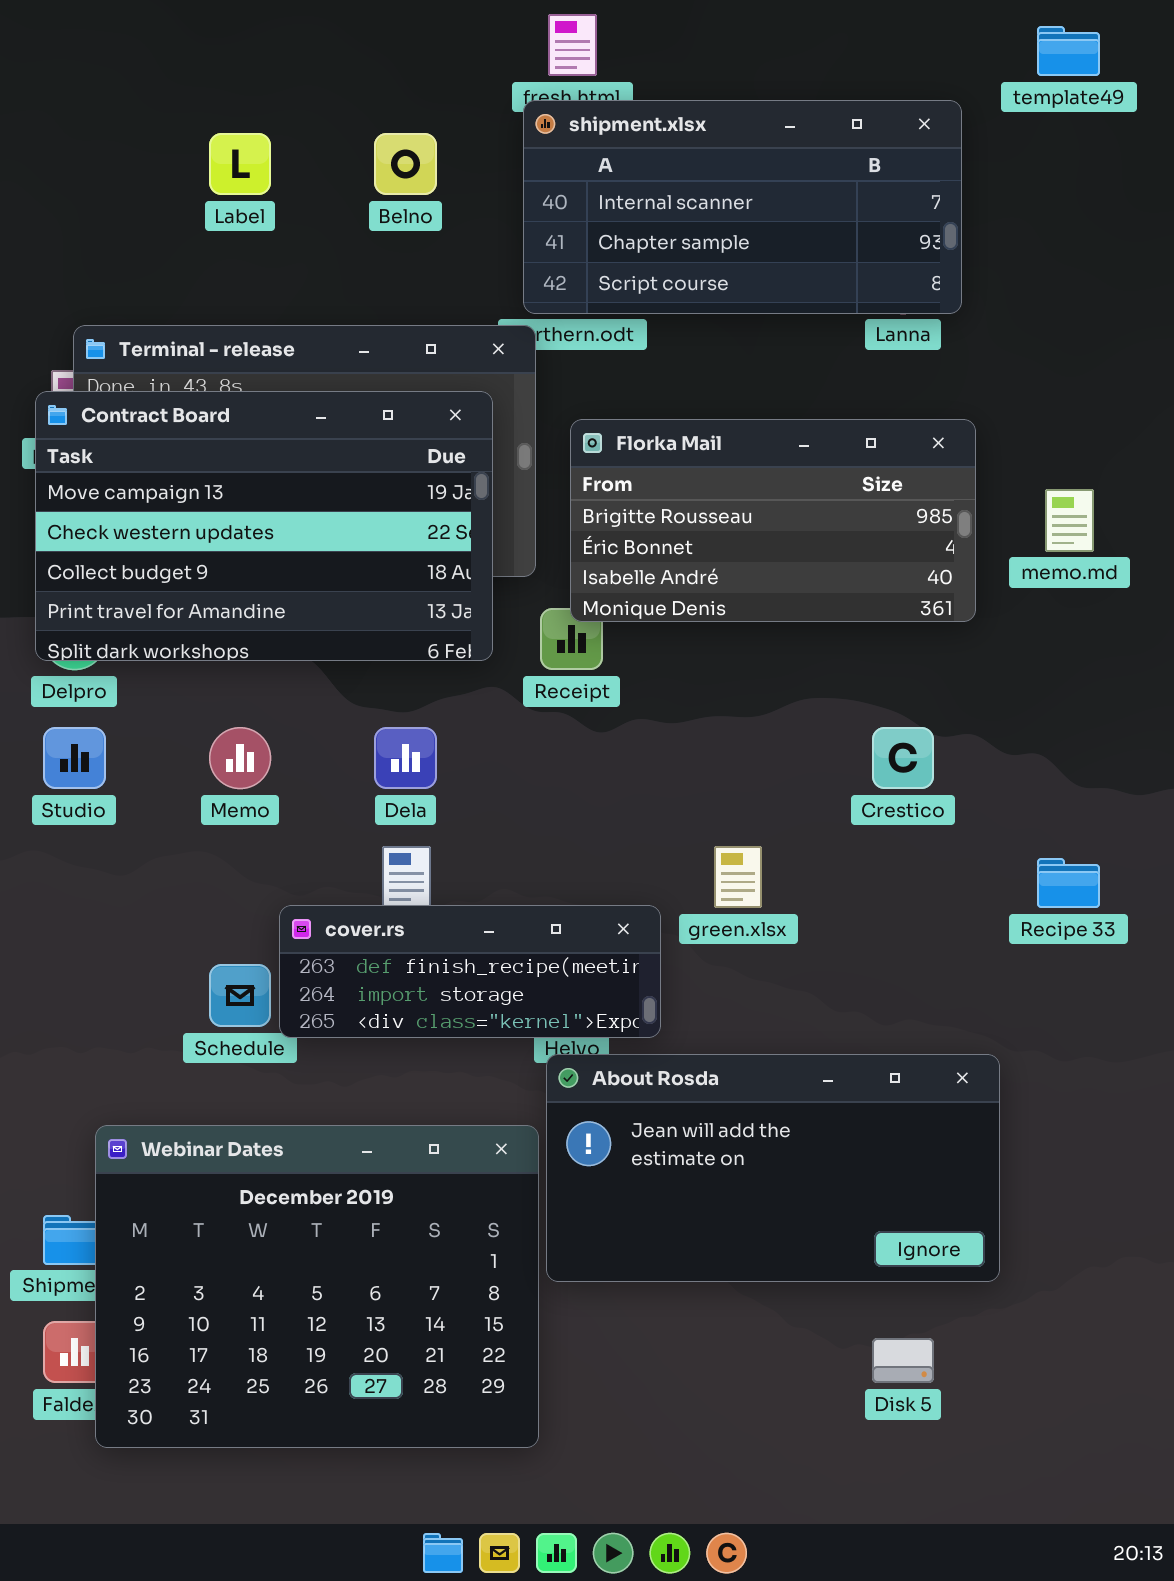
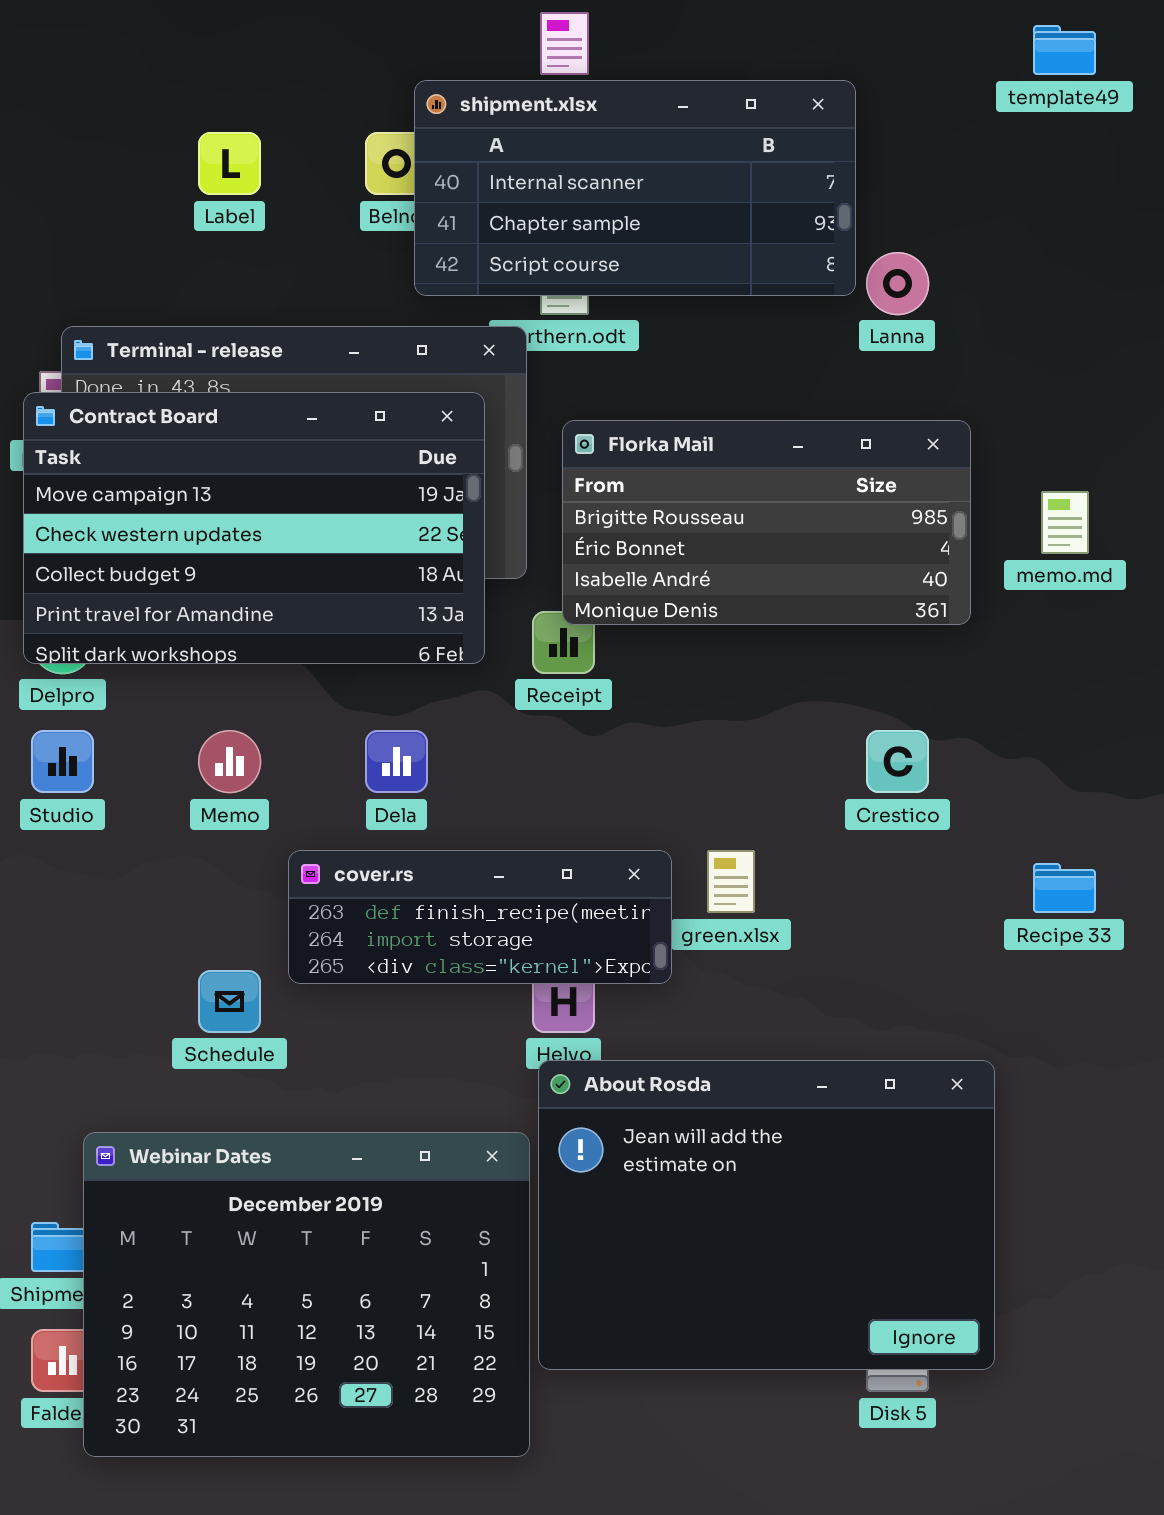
shipment.xlsx: [523,100,962,314] -> [414,80,856,296], moved
cover.rs: [279,905,661,1038] -> [288,850,672,984], moved
About Rosda: [546,1054,1000,1282] -> [538,1060,995,1370], resized

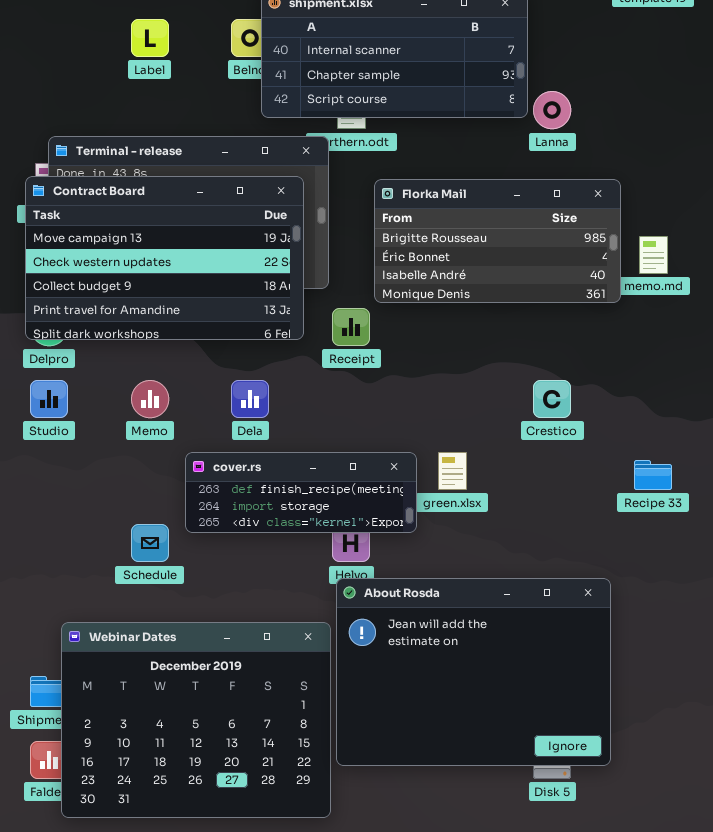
Florka Mail: [562,420,971,625] -> [374,179,621,303], moved

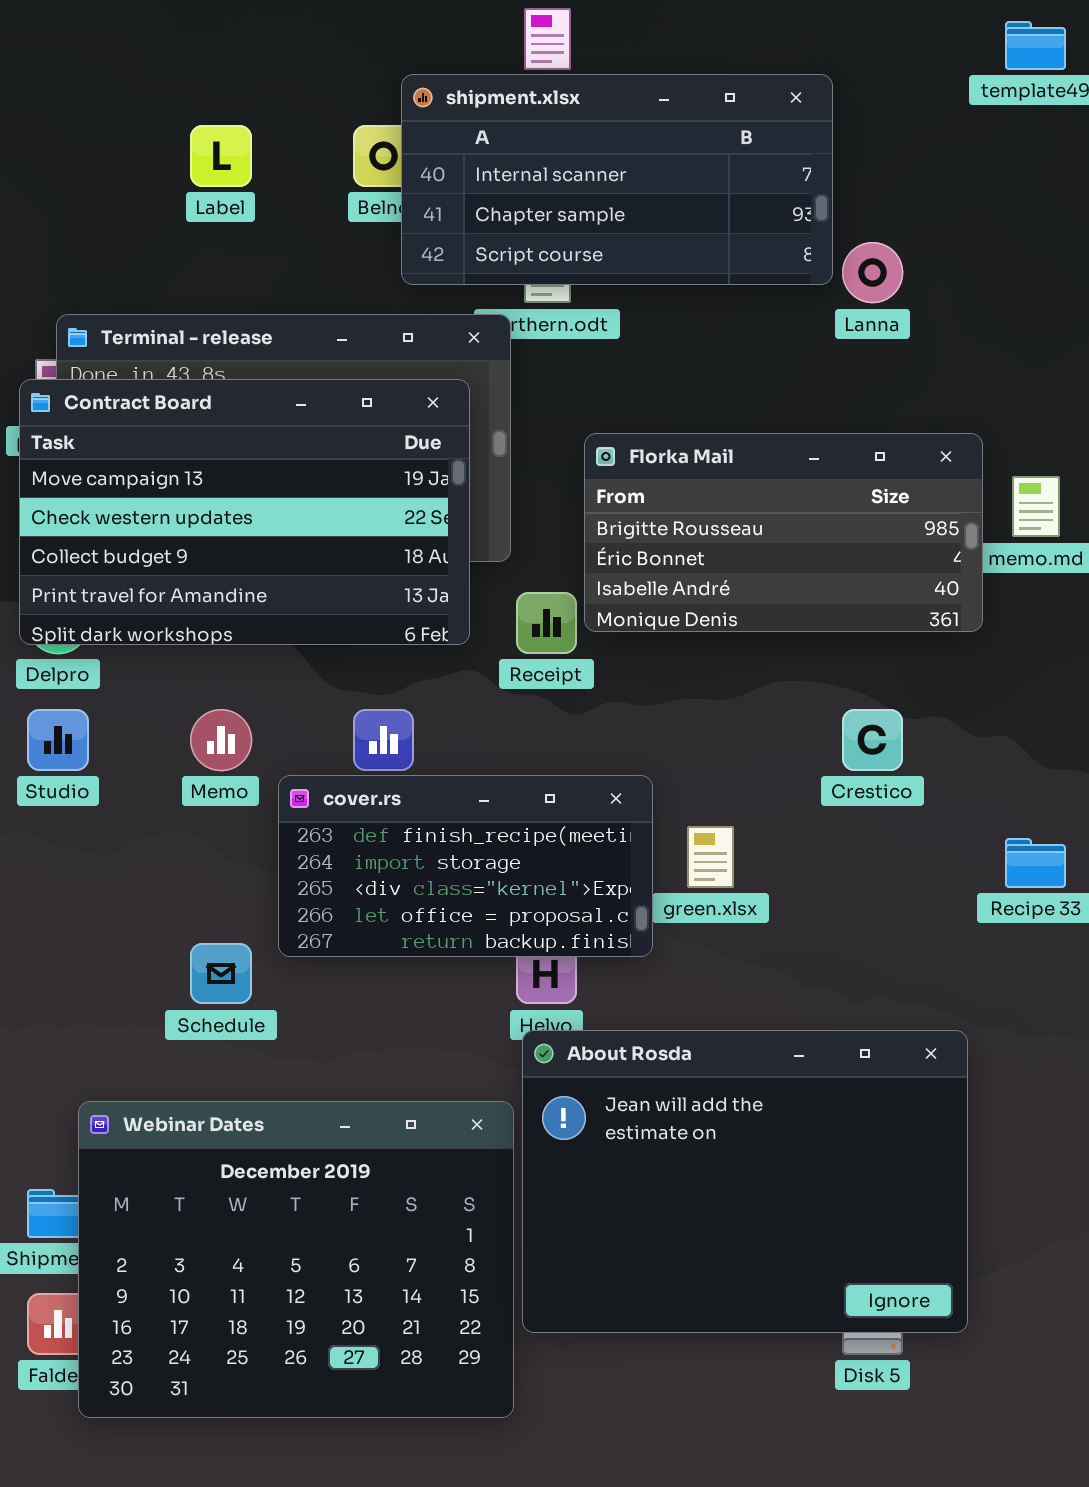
Florka Mail: [374,179,621,303] -> [584,433,983,632], moved
cover.rs: [185,452,417,533] -> [278,775,653,957], resized

